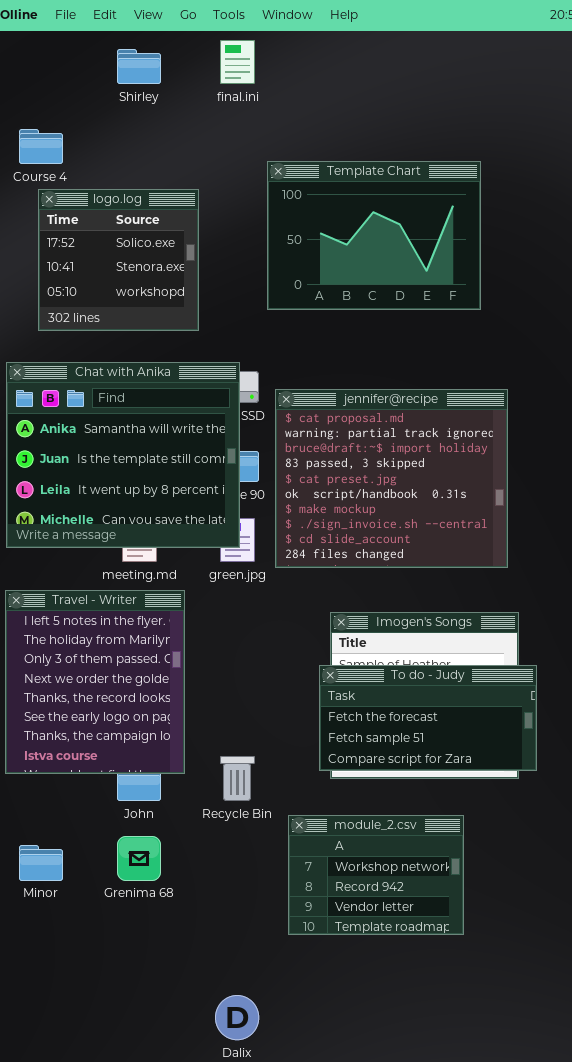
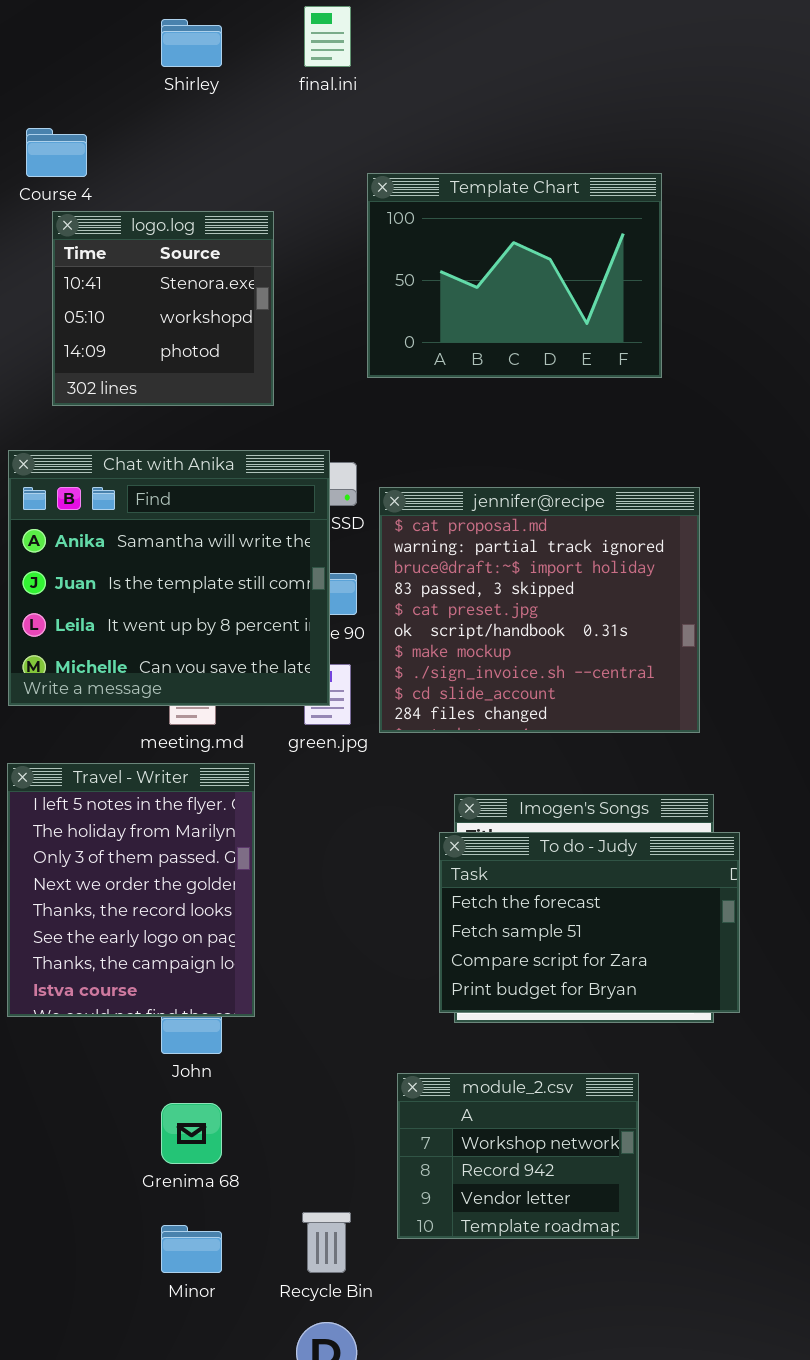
logo.log: [38,189,199,331] -> [52,211,274,406], scrolled down 1 row
To do - Judy: [319,665,537,771] -> [439,832,740,1013], resized
Recycle Bin: [220,756,255,801] -> [302,1212,351,1273], moved
Minor: [19,845,63,881] -> [161,1225,222,1273], moved

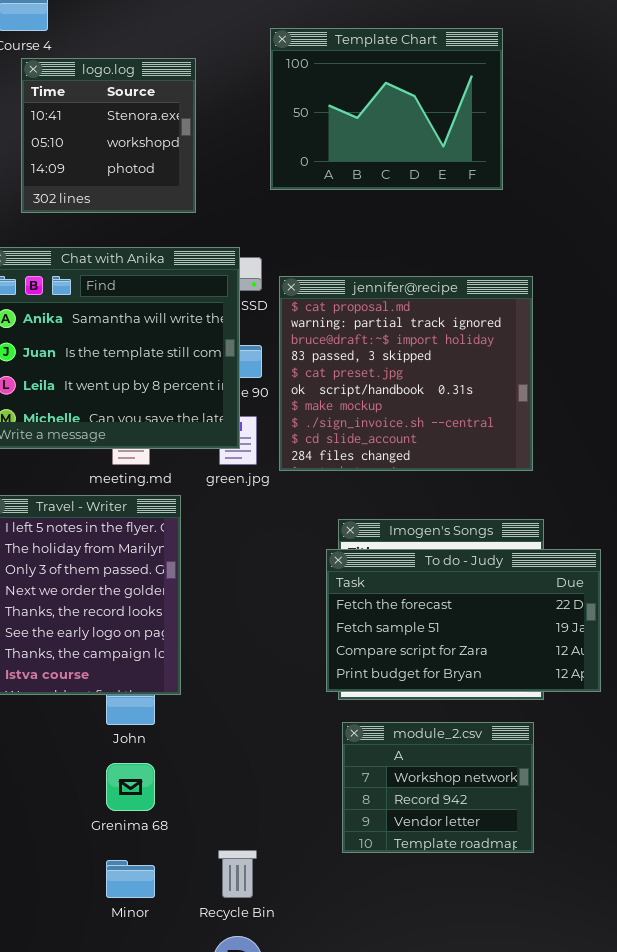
To do - Judy: [439,832,740,1013] -> [326,549,601,692], resized
module_2.csv: [397,1073,639,1239] -> [342,722,534,853], moved

